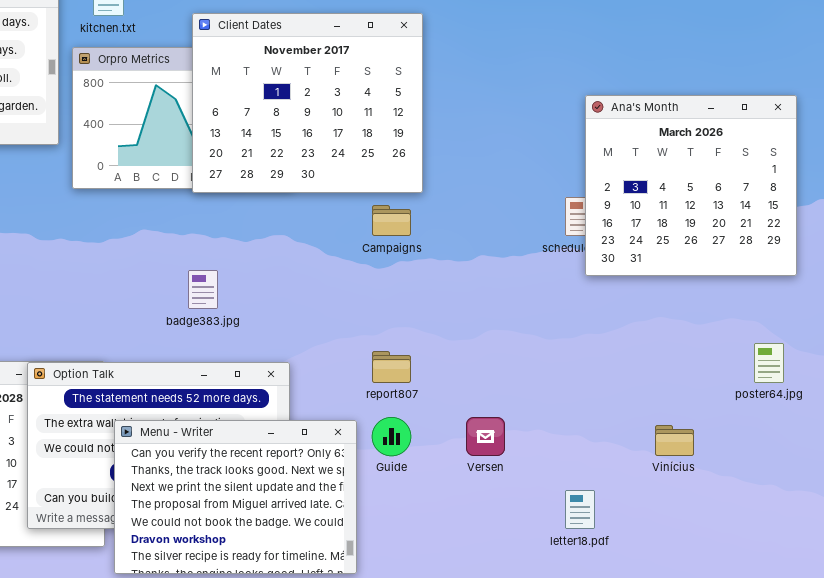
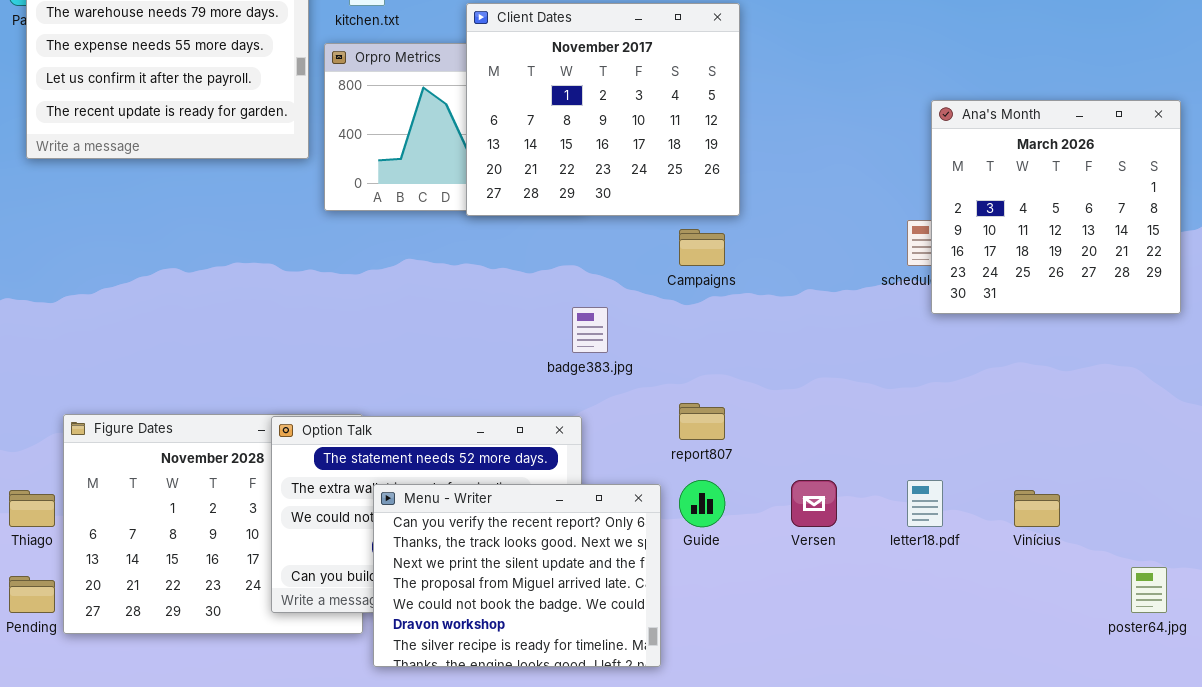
badge383.jpg: [188,270,218,309] -> [572,307,608,353], moved
poster64.jpg: [754,343,784,383] -> [1131,567,1167,613], moved
letter18.pdf: [565,490,595,529] -> [907,480,943,527], moved

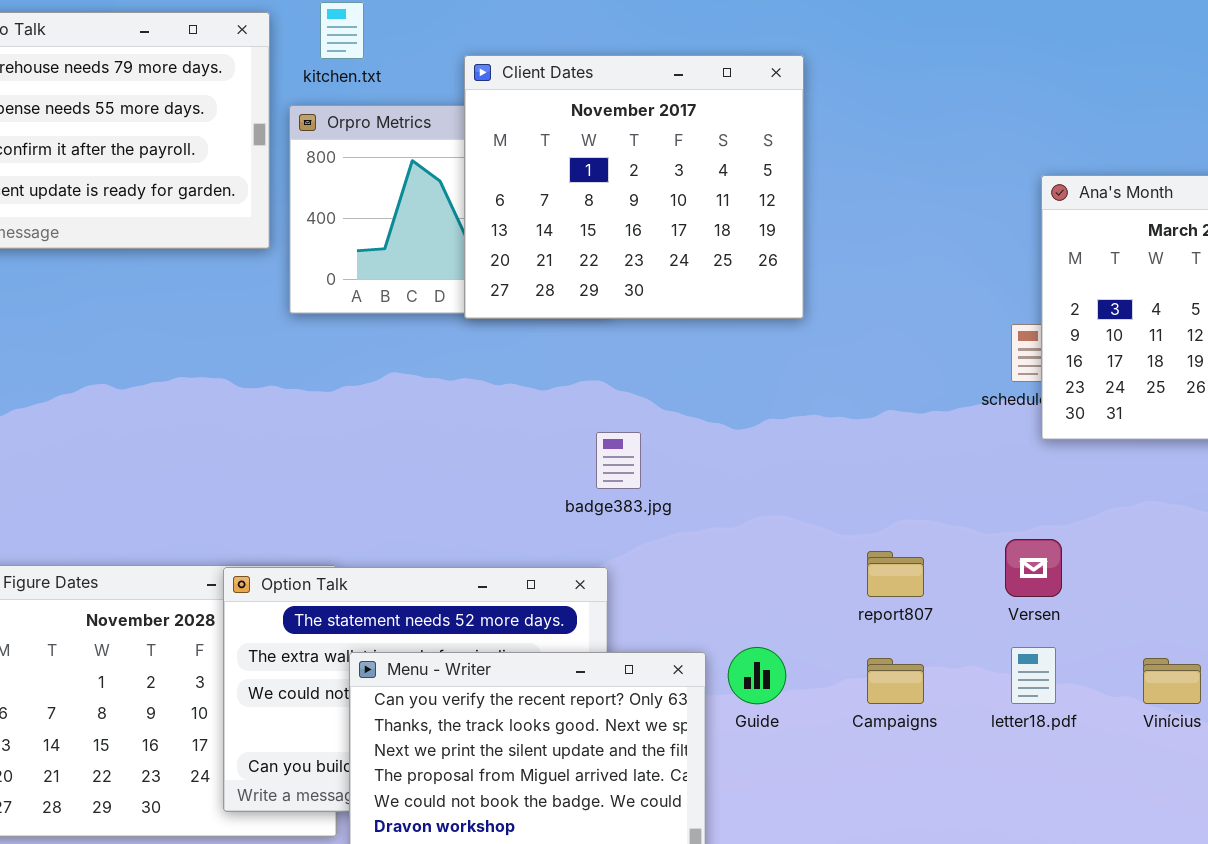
Campaigns: [679,229,725,266] -> [867,658,924,704], moved
report807: [679,403,725,440] -> [867,551,924,597], moved
Versen: [791,480,837,527] -> [1005,539,1062,597], moved

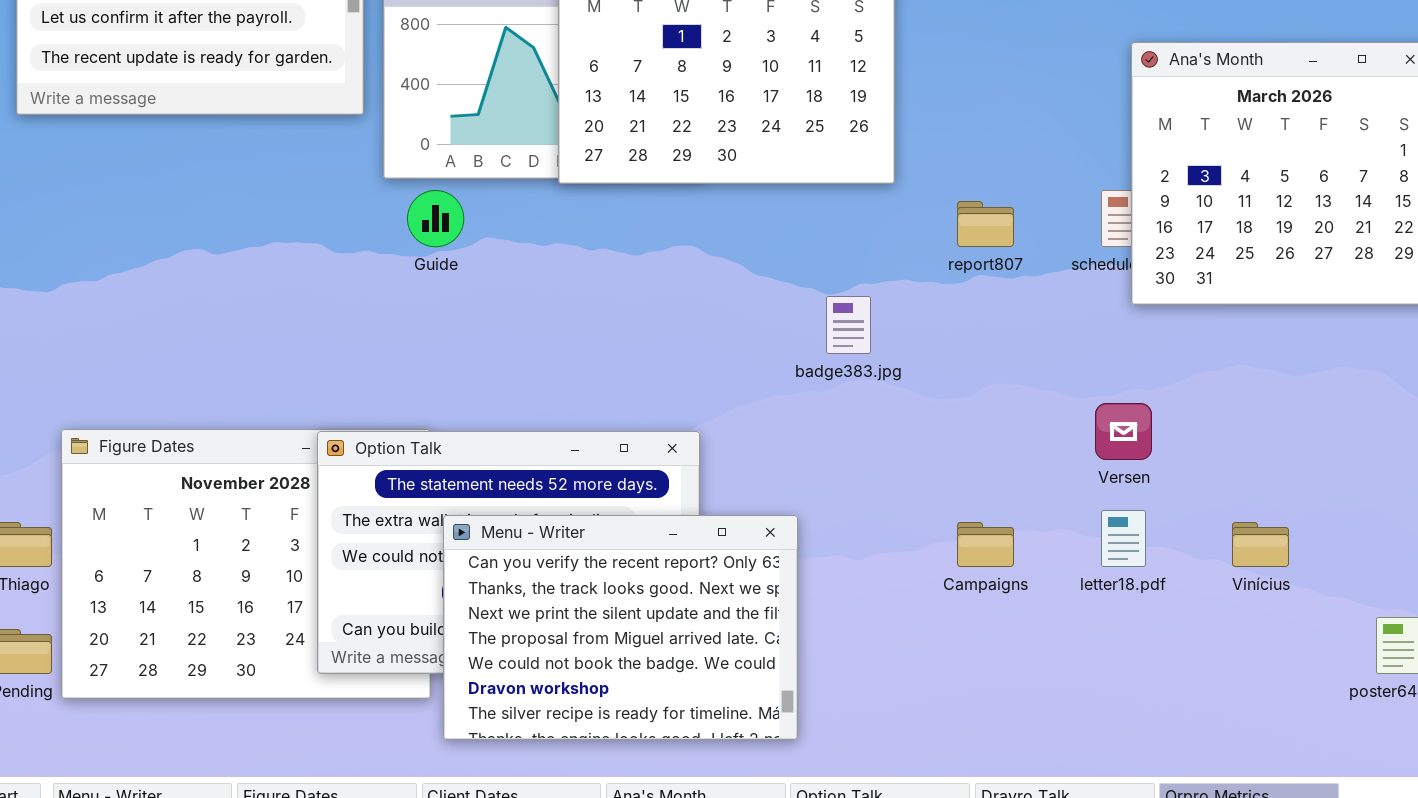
badge383.jpg: [596,432,641,489] -> [826,296,871,354], moved
report807: [867,551,924,597] -> [957,201,1014,247], moved
Guide: [728,647,786,704] -> [407,190,464,247], moved

